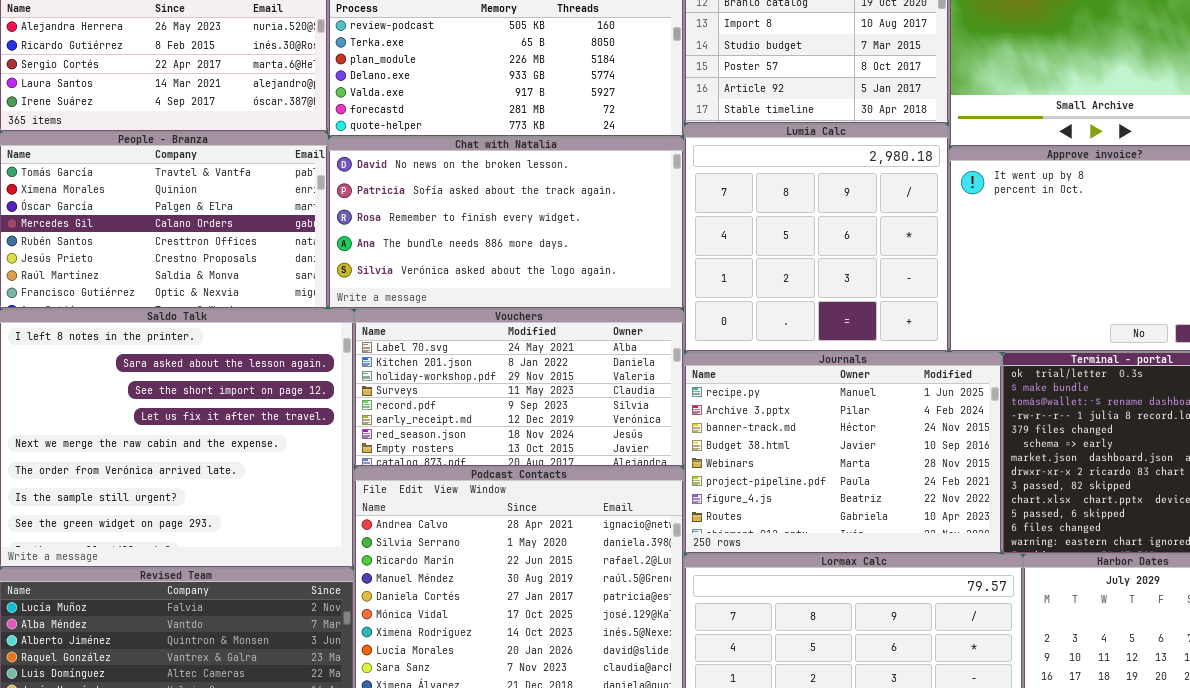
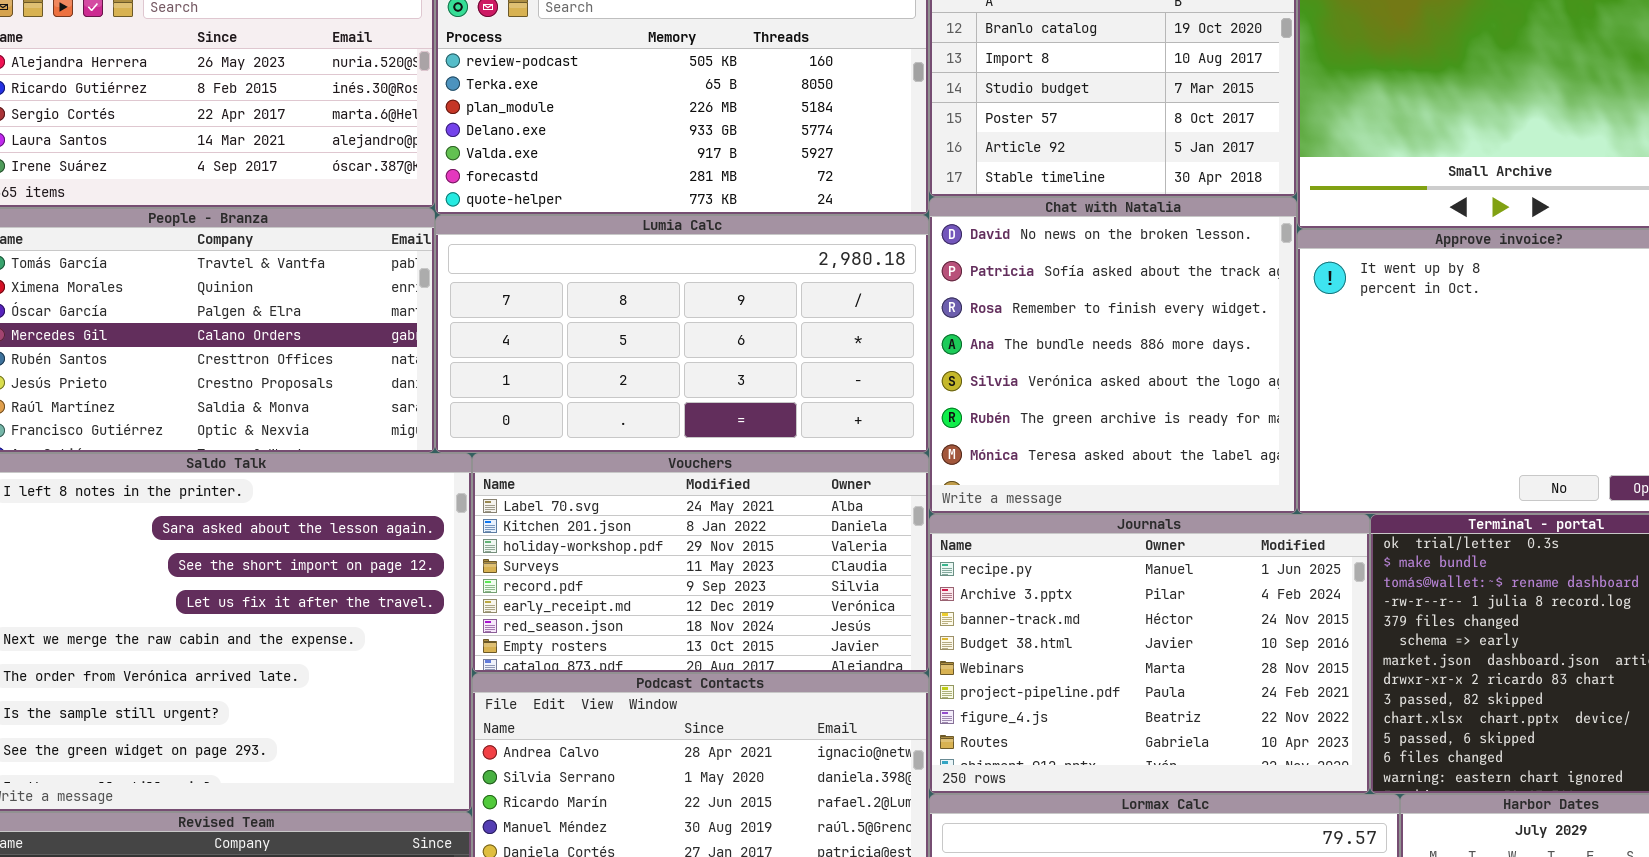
Lumia Calc: [684,124,949,352] -> [435,215,929,453], moved, resized
Chat with Natalia: [328,137,684,309] -> [929,197,1297,514], moved, resized

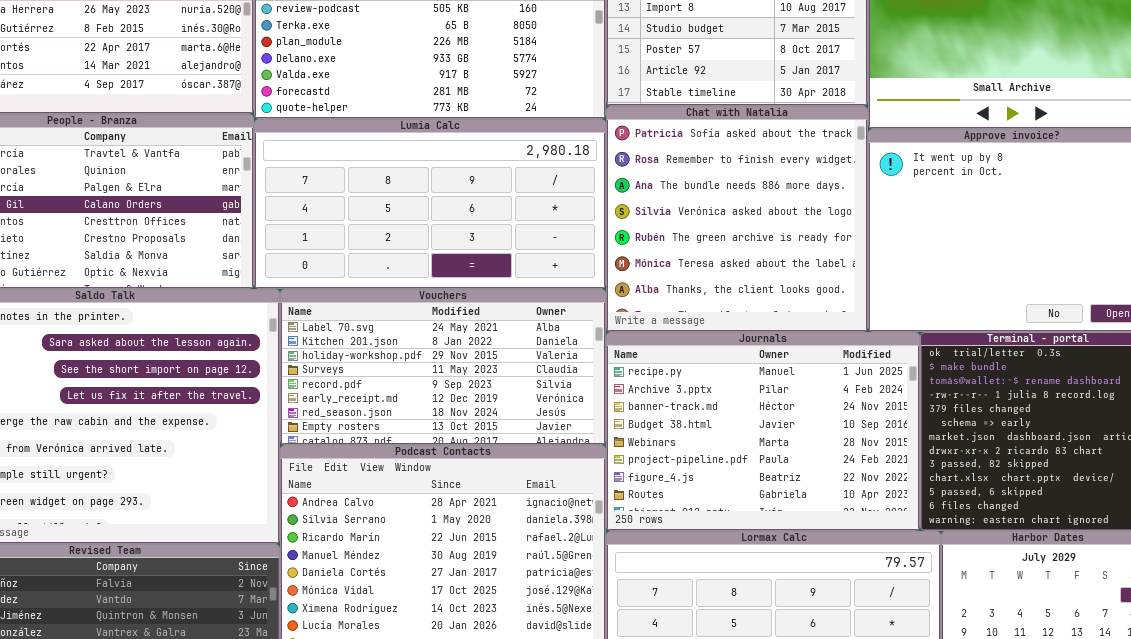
Chat with Natalia: [929,197,1297,514] -> [606,106,868,332], scrolled down 1 row

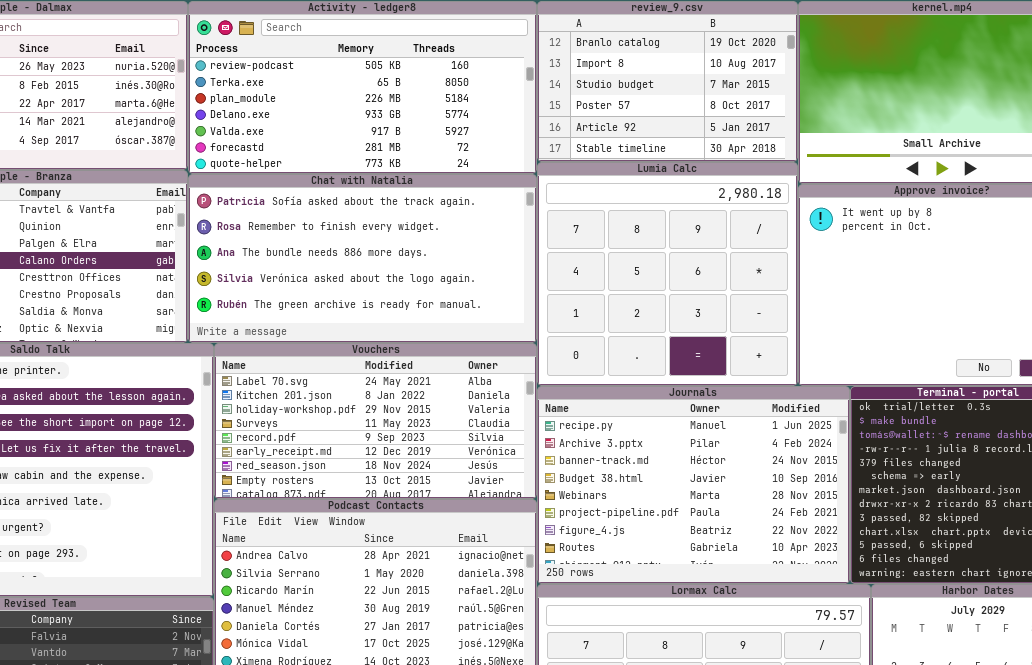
Chat with Natalia: [606,106,868,332] -> [188,174,537,343], moved, resized
Lumia Calc: [254,119,606,289] -> [537,162,798,386], moved, resized

